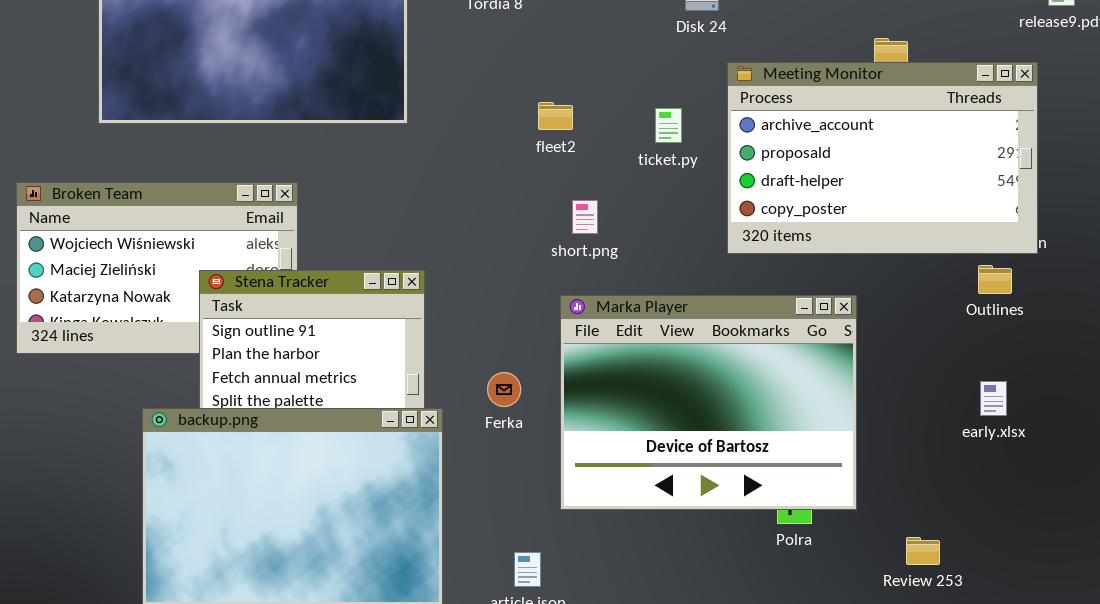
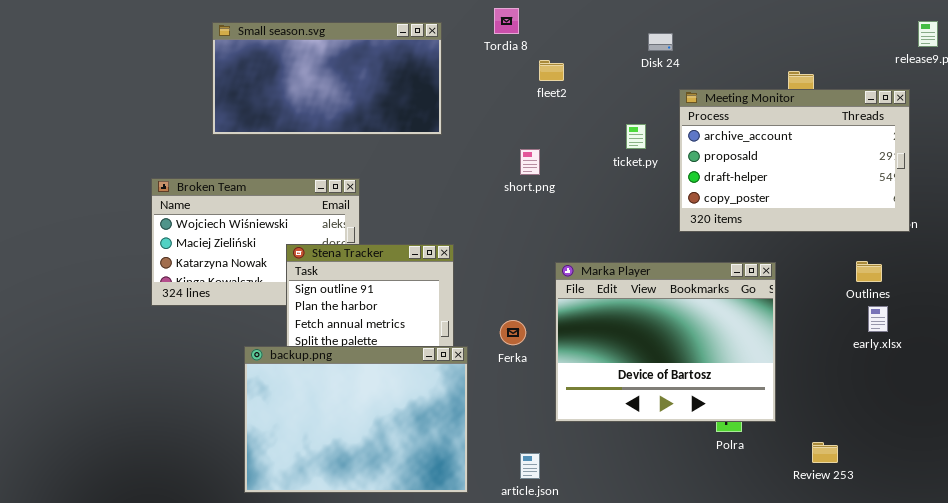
fleet2: [538,102,573,130] -> [539,60,564,81], moved
short.png: [572,200,598,234] -> [520,149,540,175], moved
Outlines: [978,265,1012,294] -> [856,261,882,282], moved
early.xlsx: [980,381,1007,416] -> [868,306,888,332], moved

